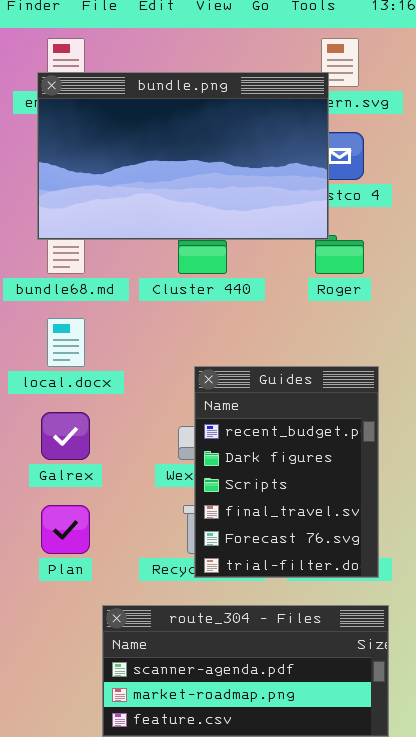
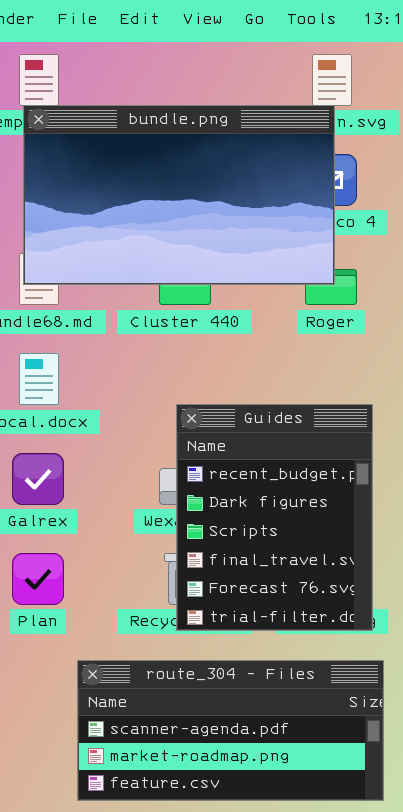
bundle.png: [37,72,329,240] -> [23,105,335,285], moved

